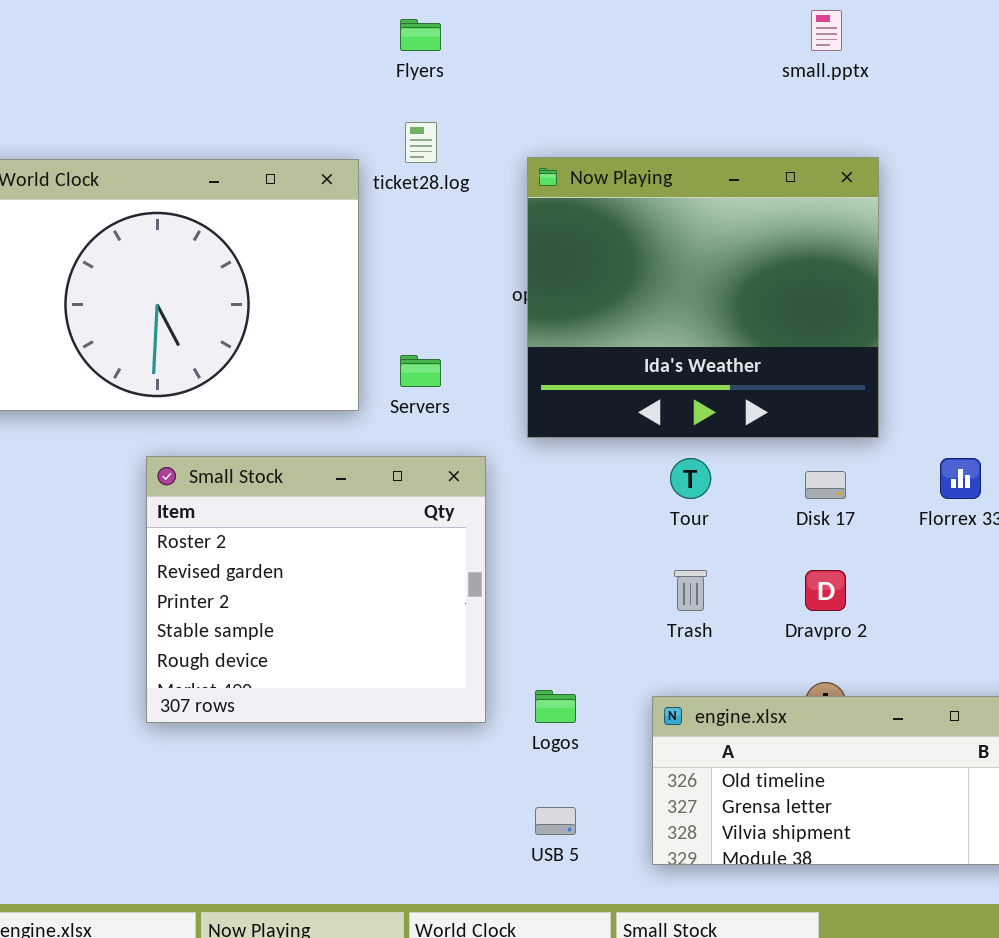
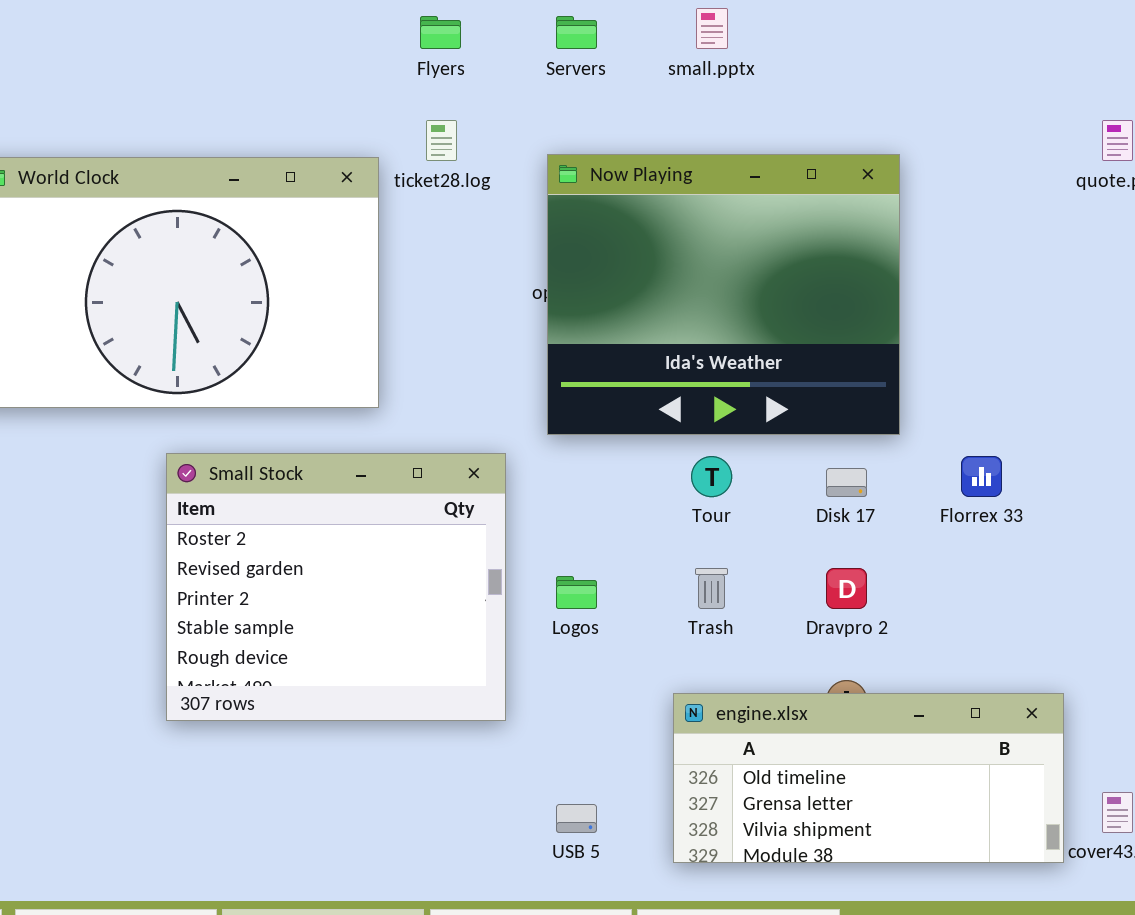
small.pptx: [811,10,842,51] -> [696,8,728,49], moved
Servers: [400,355,441,387] -> [556,16,597,49], moved
Logos: [535,690,576,723] -> [556,576,597,609], moved

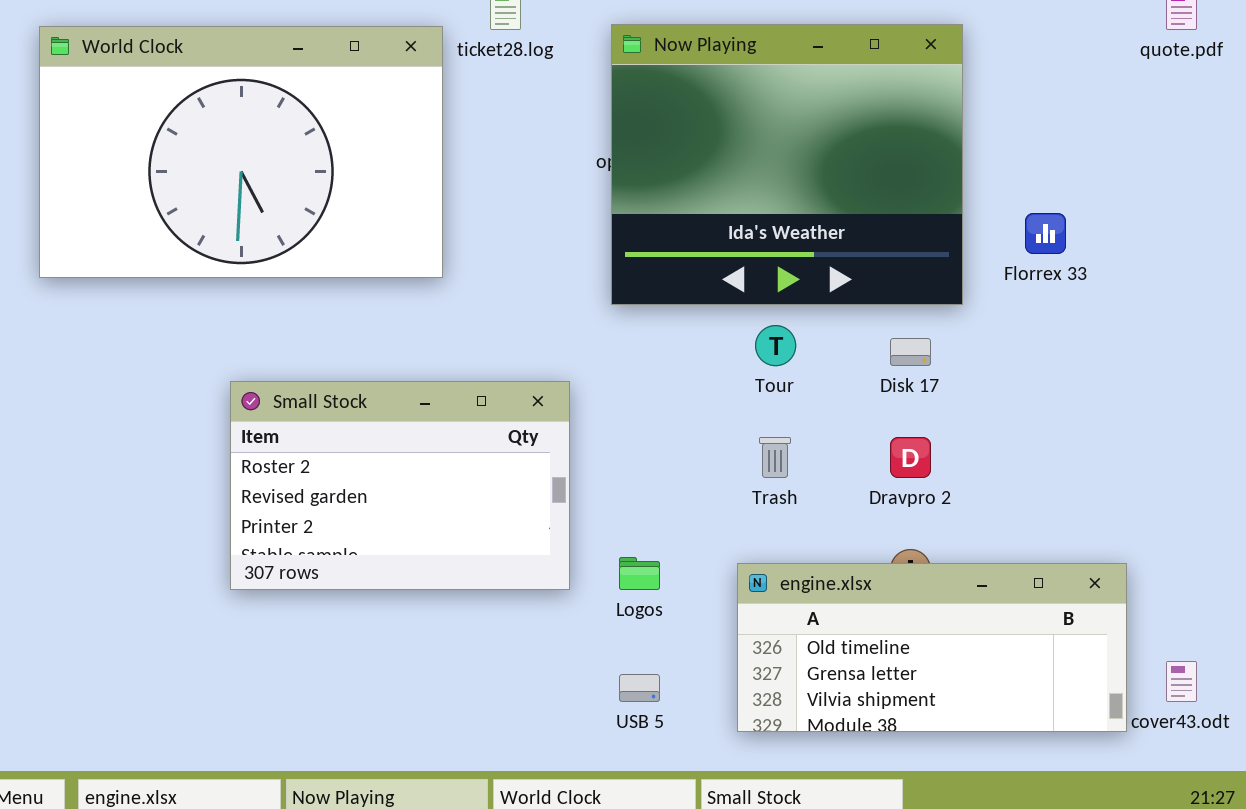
Small Stock: [166,453,506,721] -> [230,381,570,590], resized
Florrex 33: [961,456,1002,497] -> [1025,213,1066,254], moved
Logos: [556,576,597,609] -> [619,557,660,590], moved

